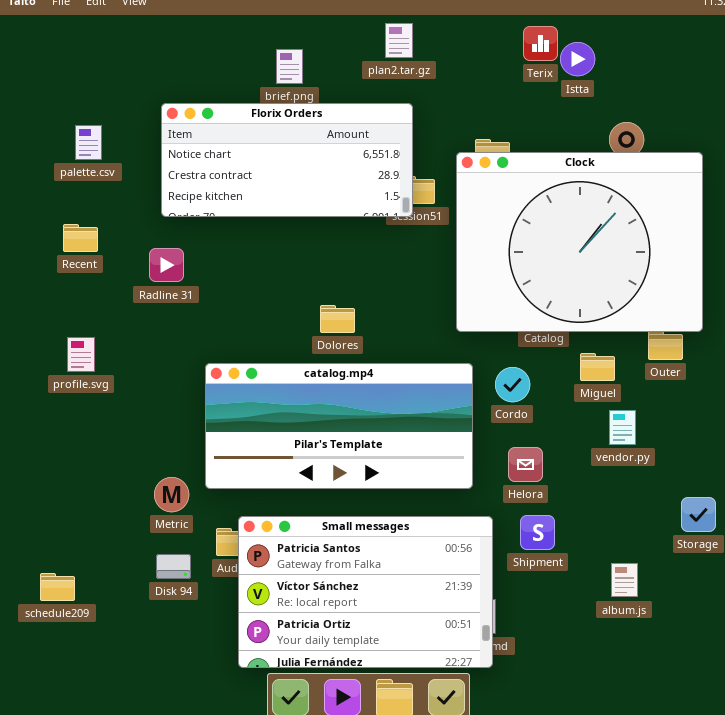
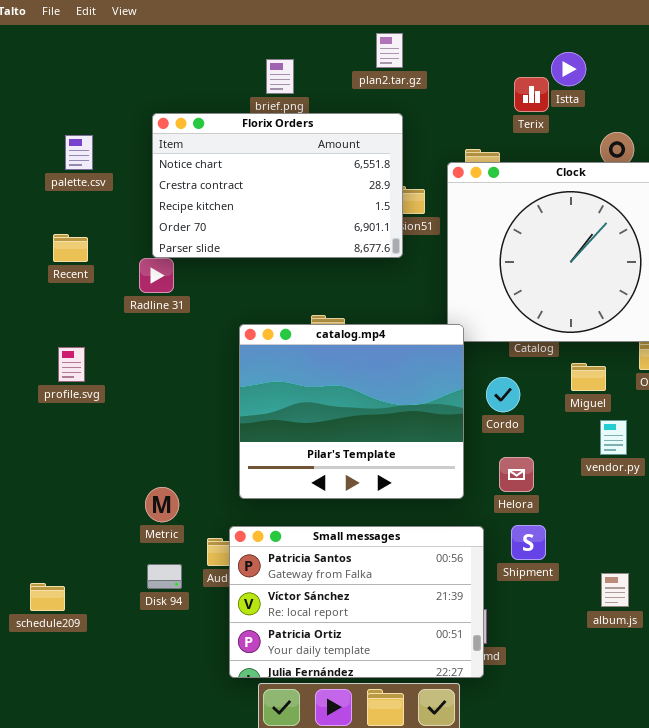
Terix: [523,26,558,61] -> [514,77,549,112], moved
Florix Orders: [161,103,413,217] -> [152,113,403,258], resized
catalog.mp4: [205,363,473,489] -> [239,324,464,499], resized

